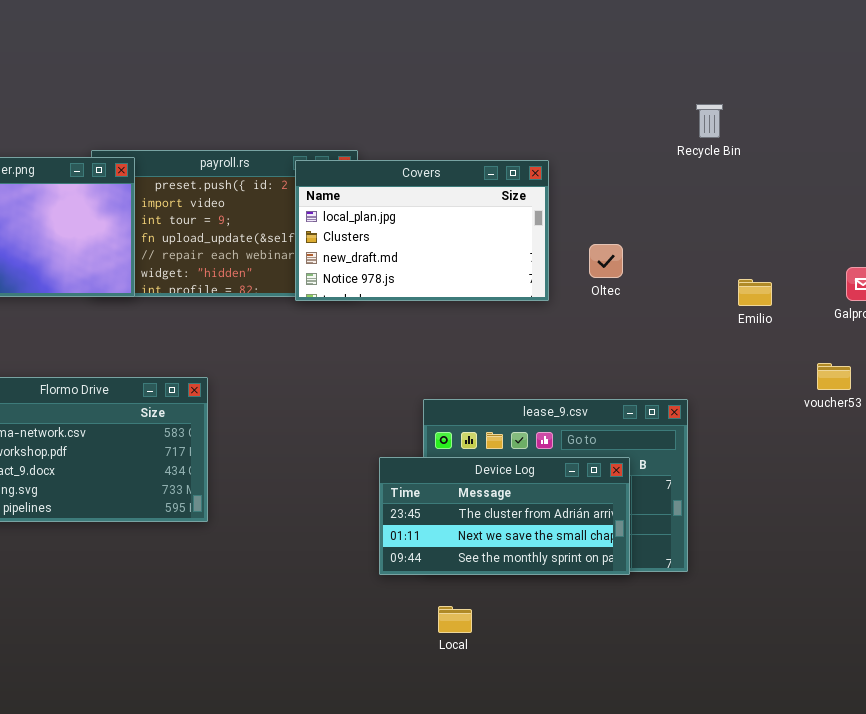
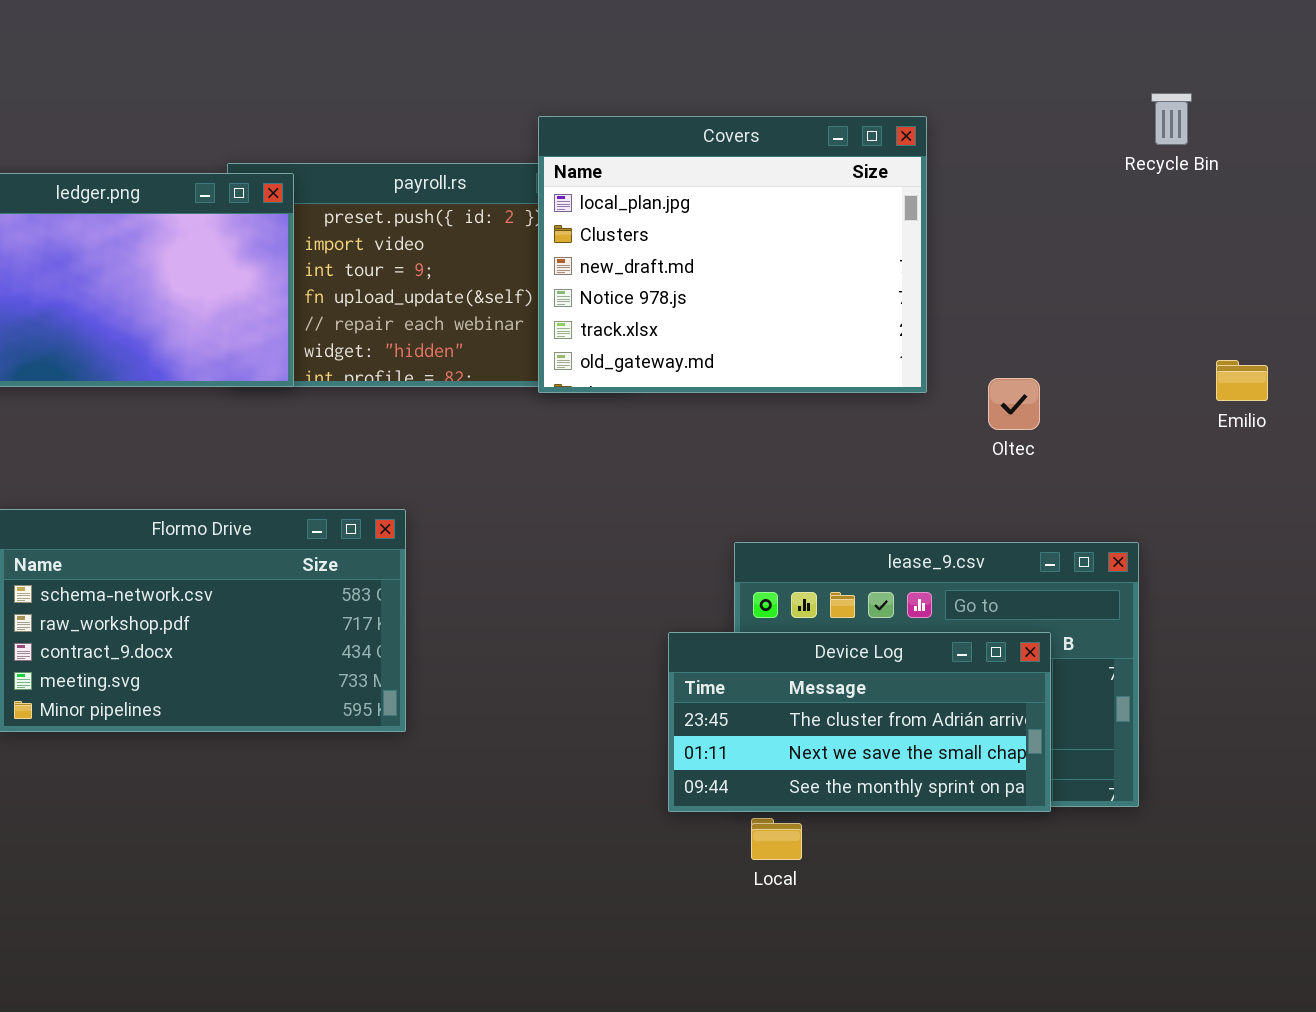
Covers: [295,160,549,301] -> [538,116,927,393], resized
Oltec: [589,244,623,278] -> [988,378,1040,430], moved
Local: [438,606,472,633] -> [751,818,802,860], moved

